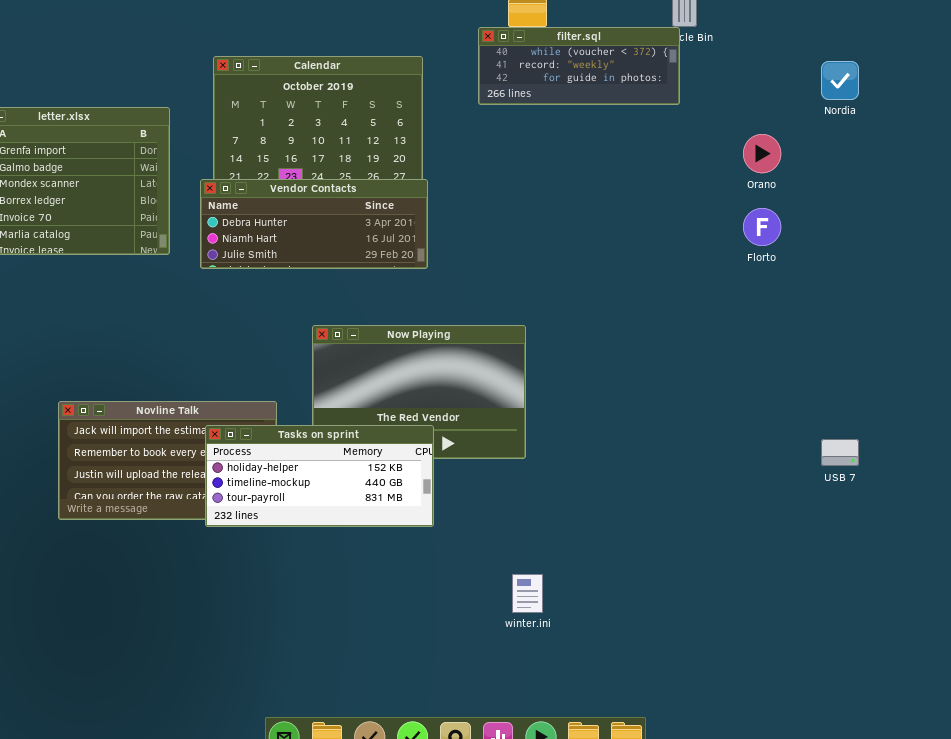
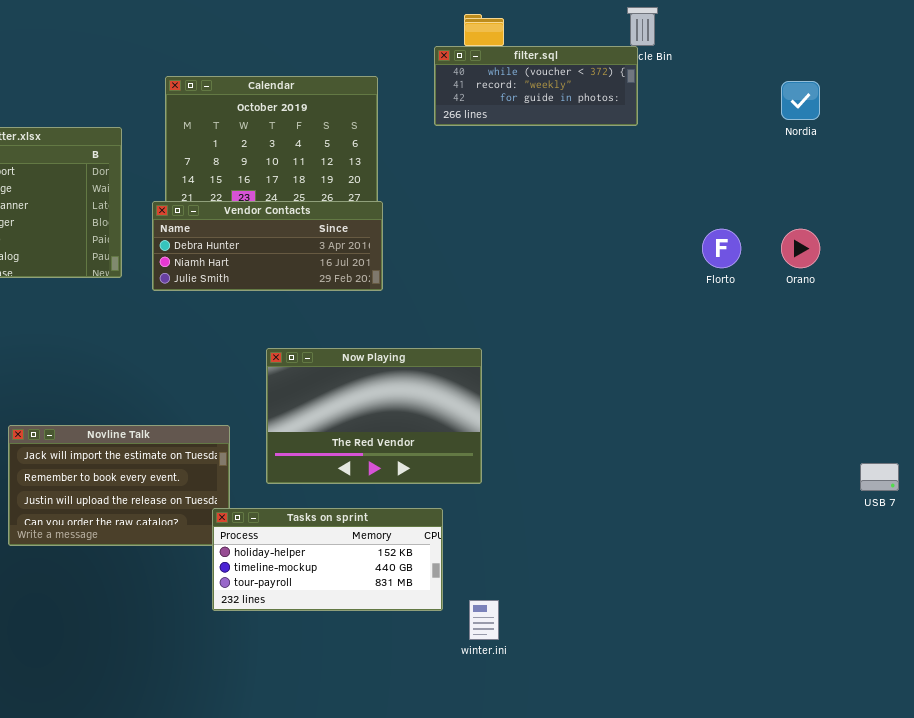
Orano: [743,134,781,173] -> [781,229,820,268], moved
Tasks on sprint: [205,425,434,527] -> [212,508,443,611], moved
USB 7: [821,439,859,466] -> [860,463,899,491], moved

